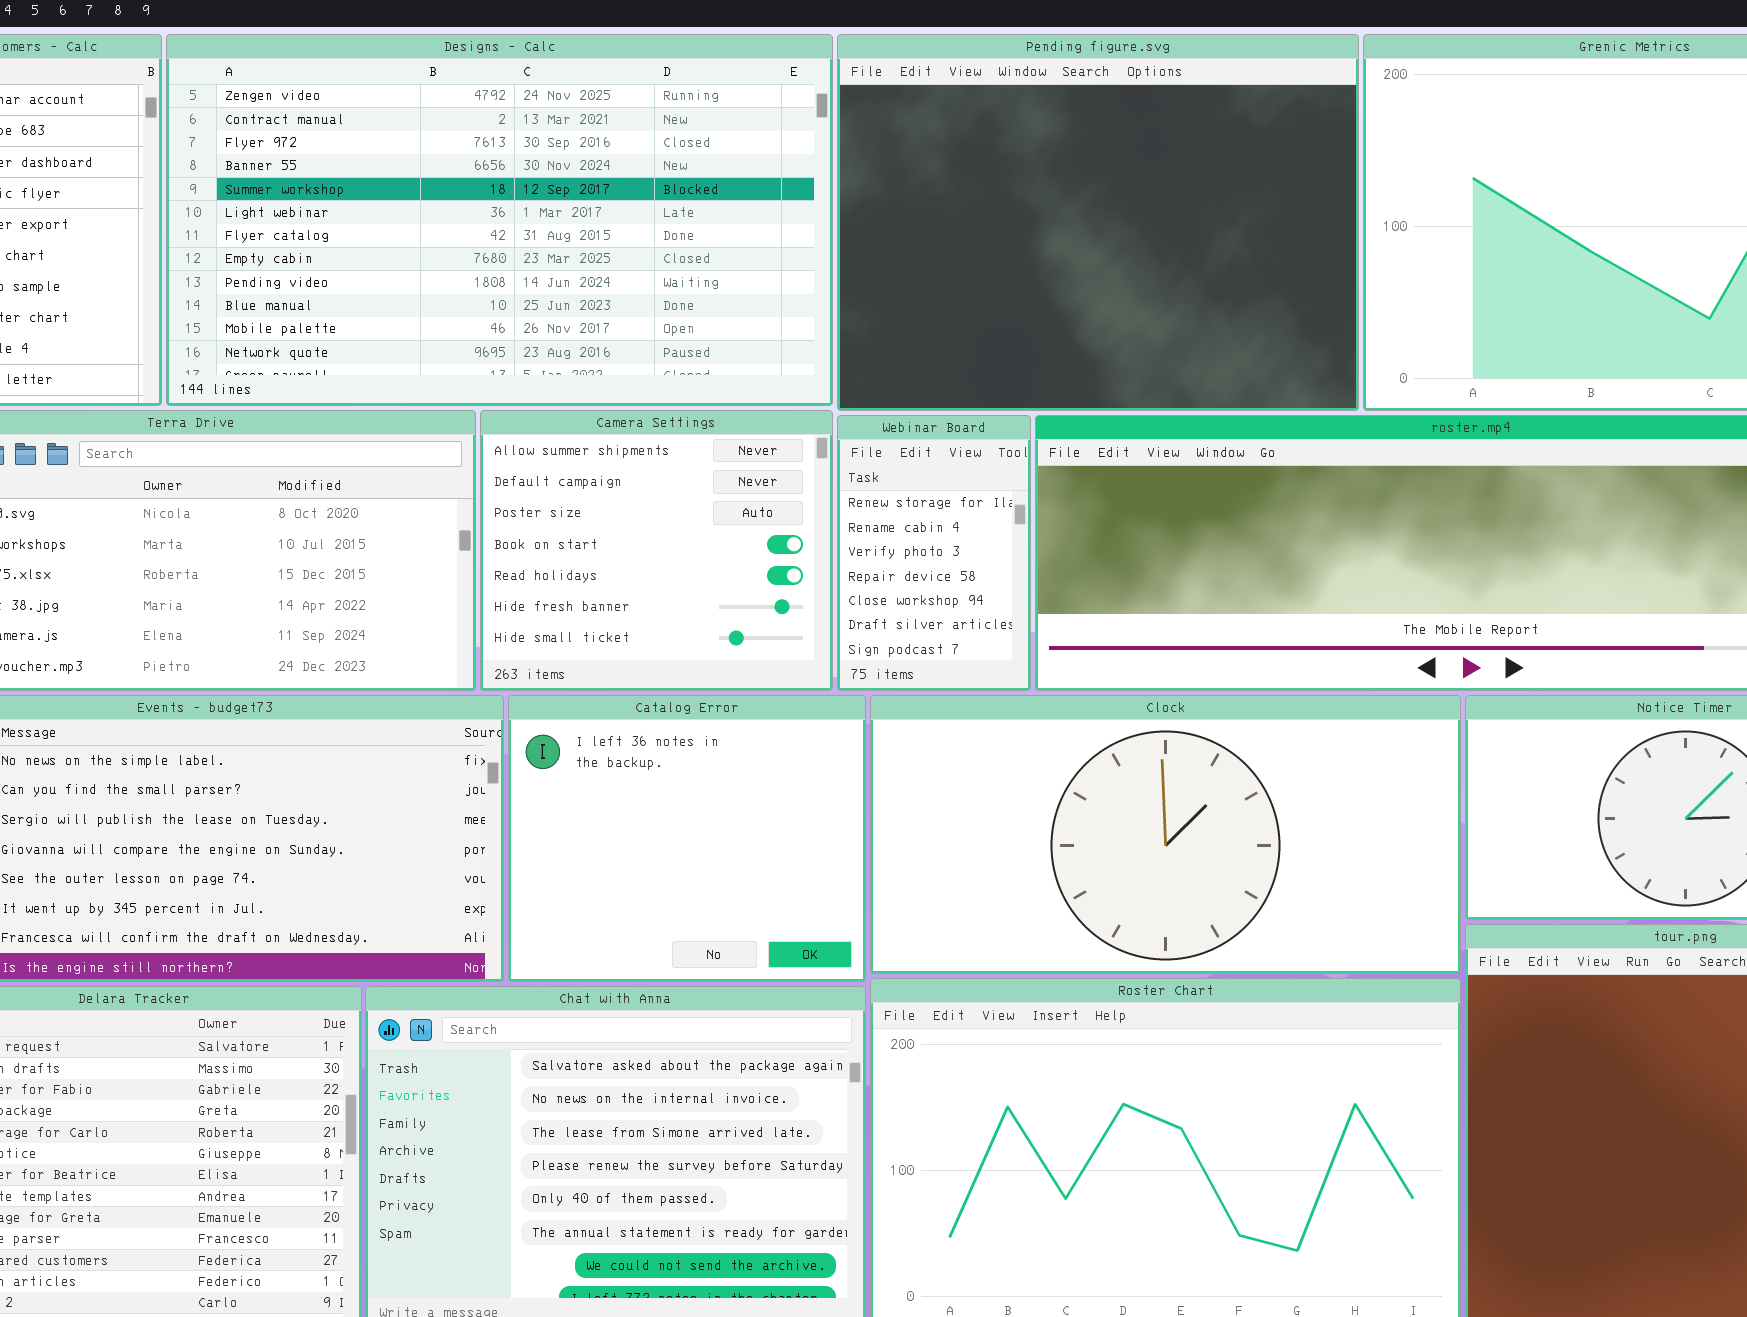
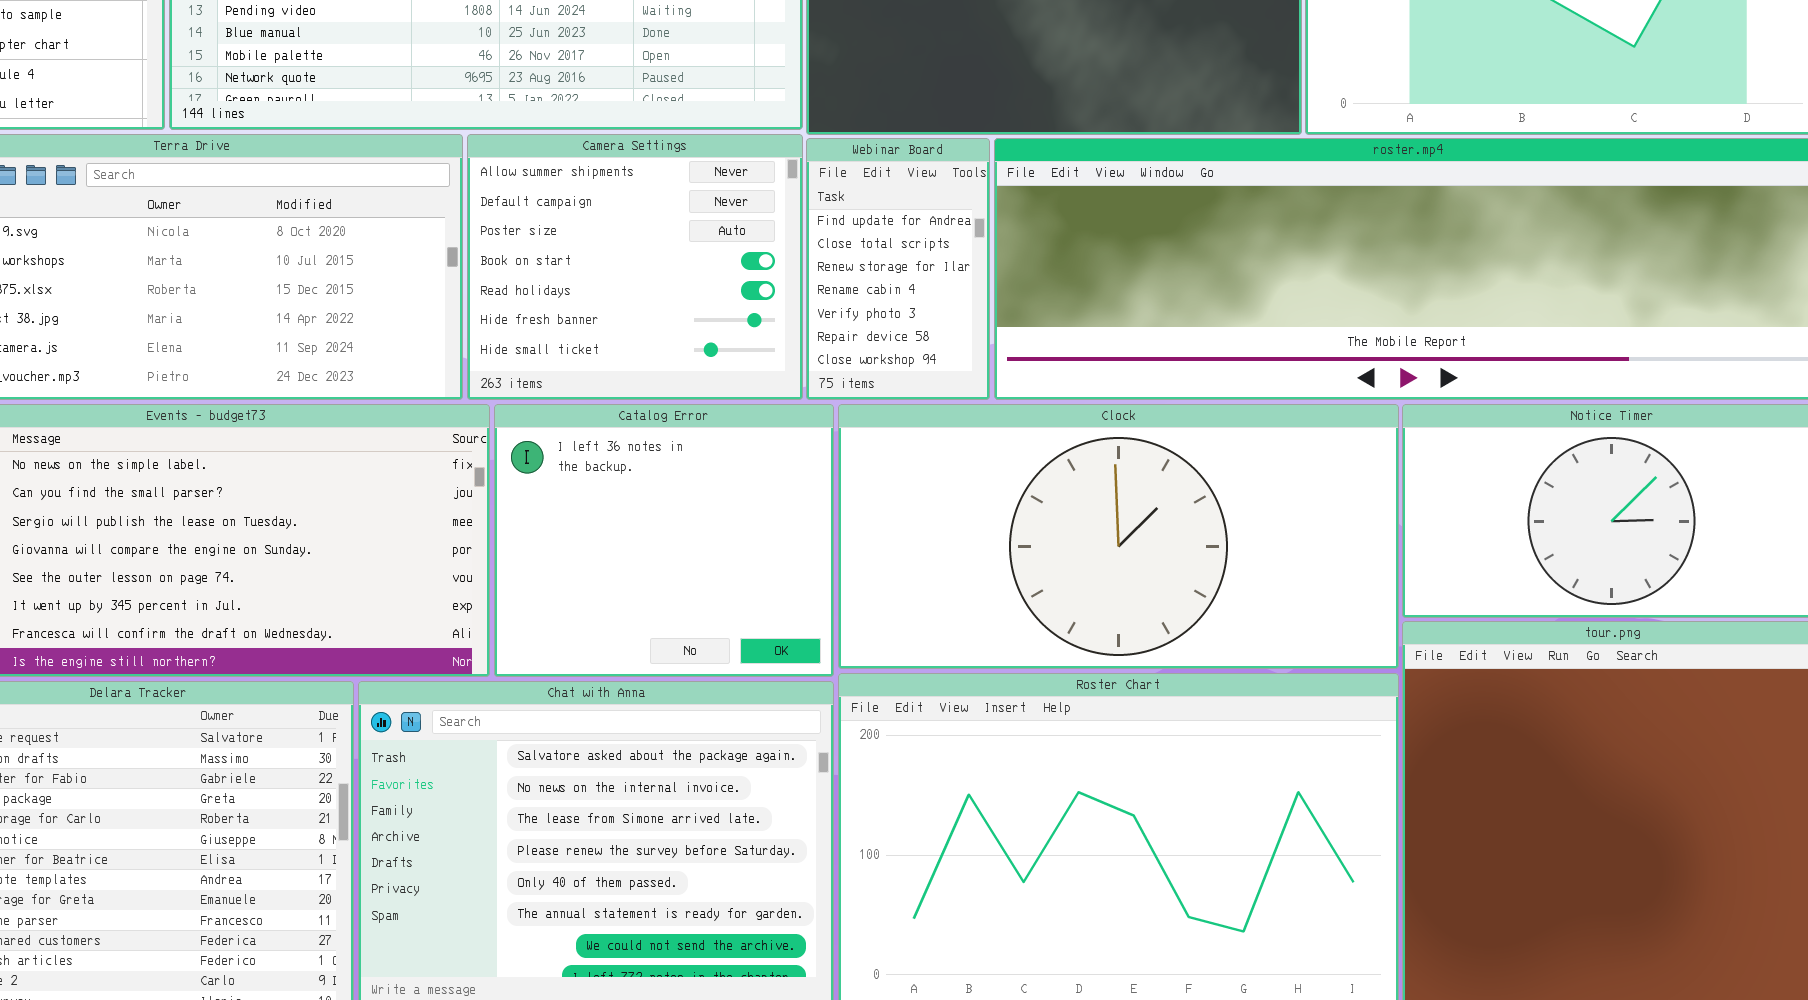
Webinar Board: [837,415,1031,691] -> [806,138,990,400], scrolled up 2 rows

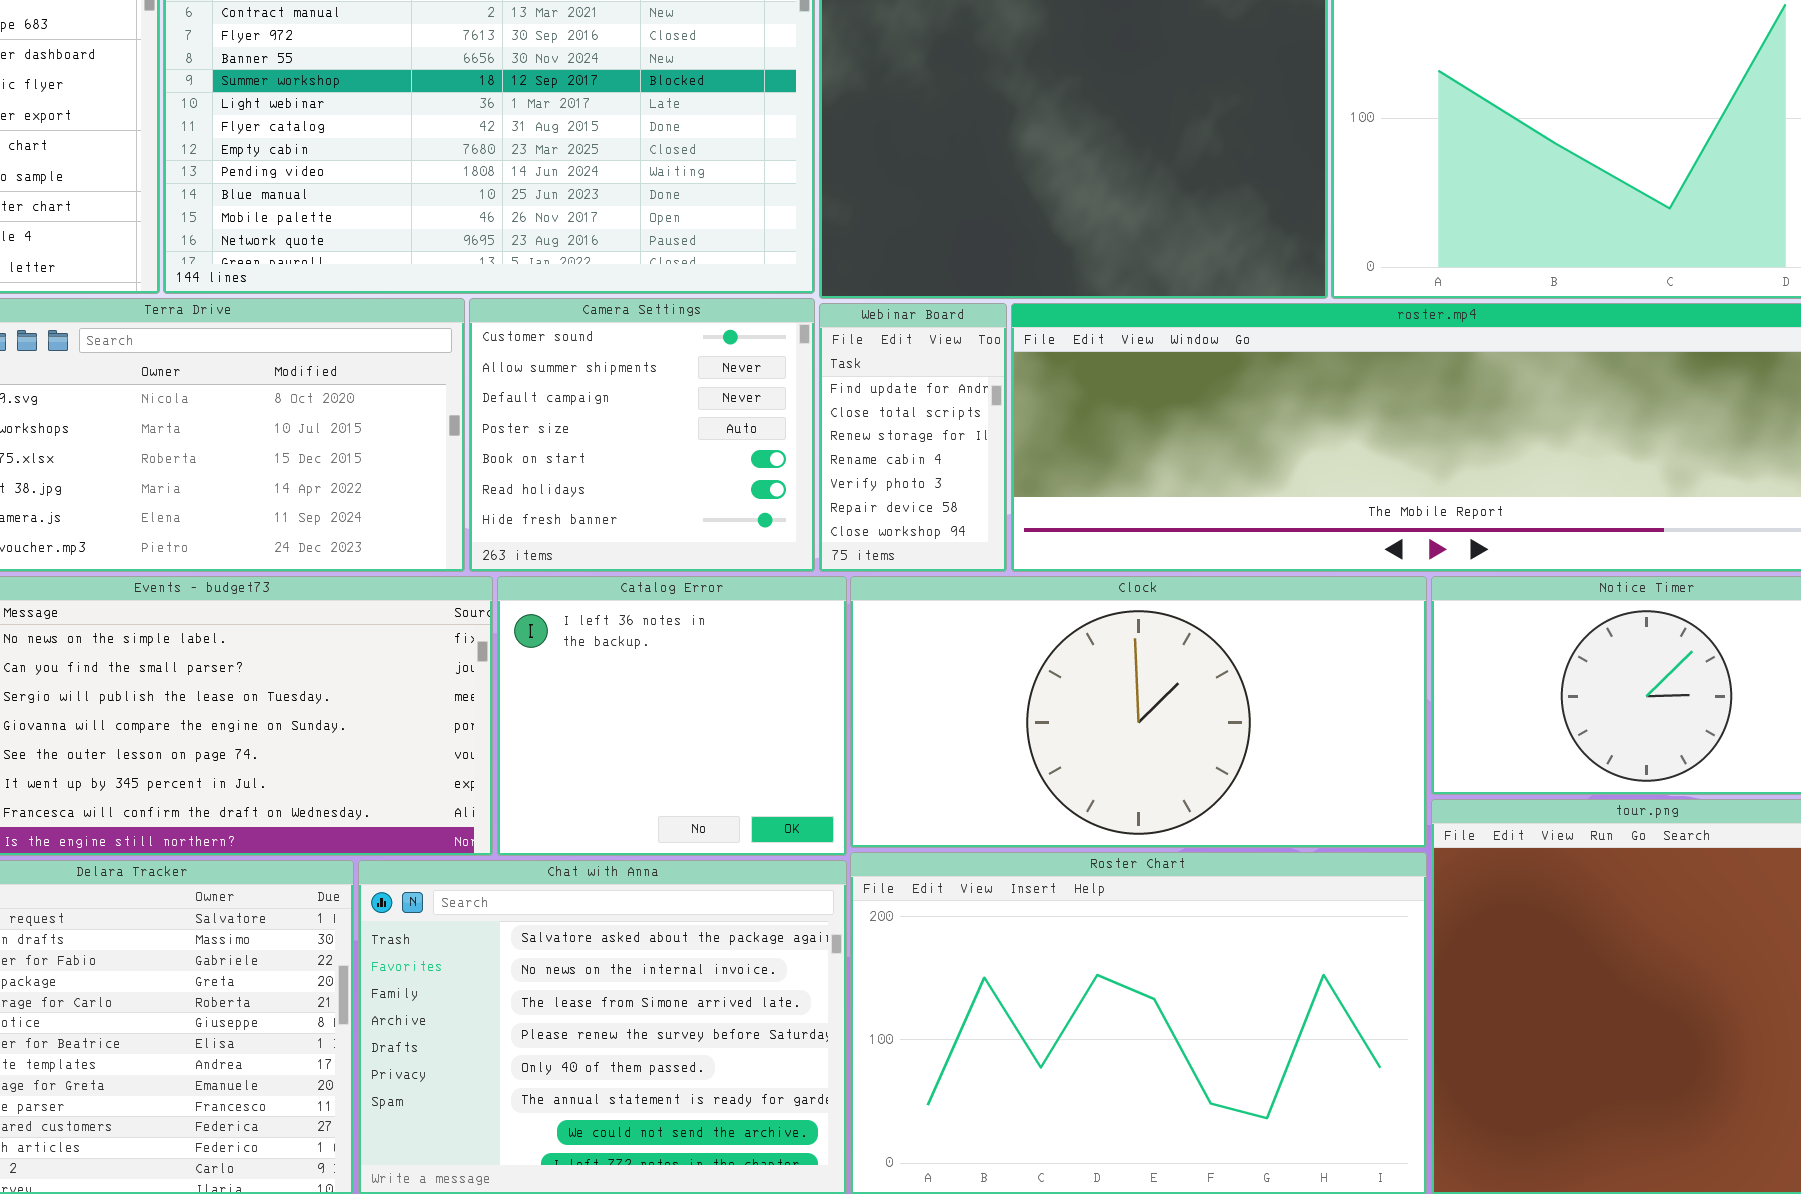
Camera Settings: [467,134,803,400] -> [469,298,815,572], scrolled up 1 row

